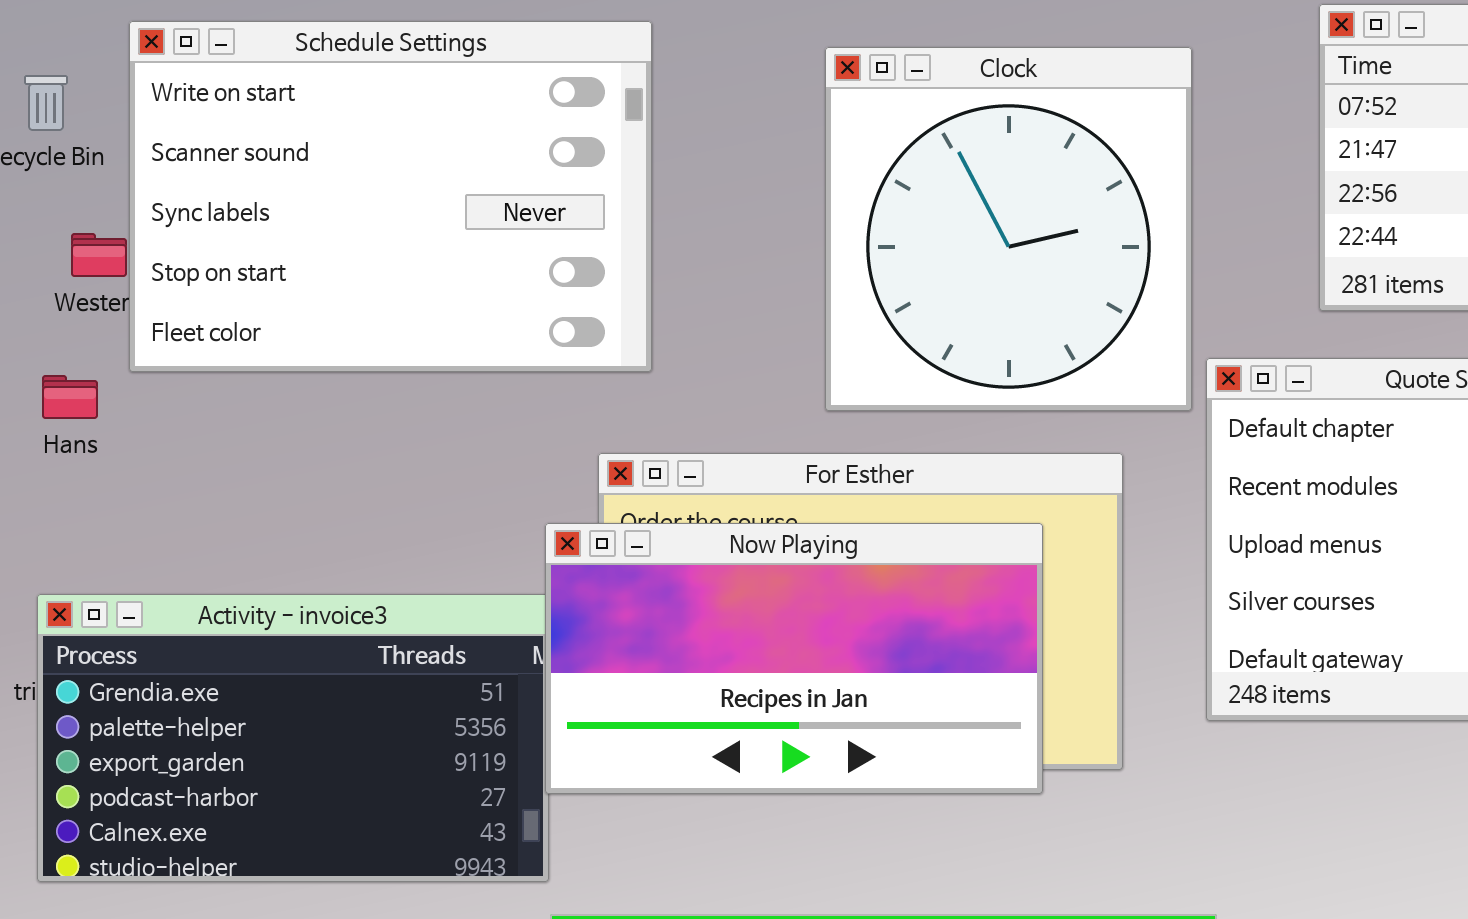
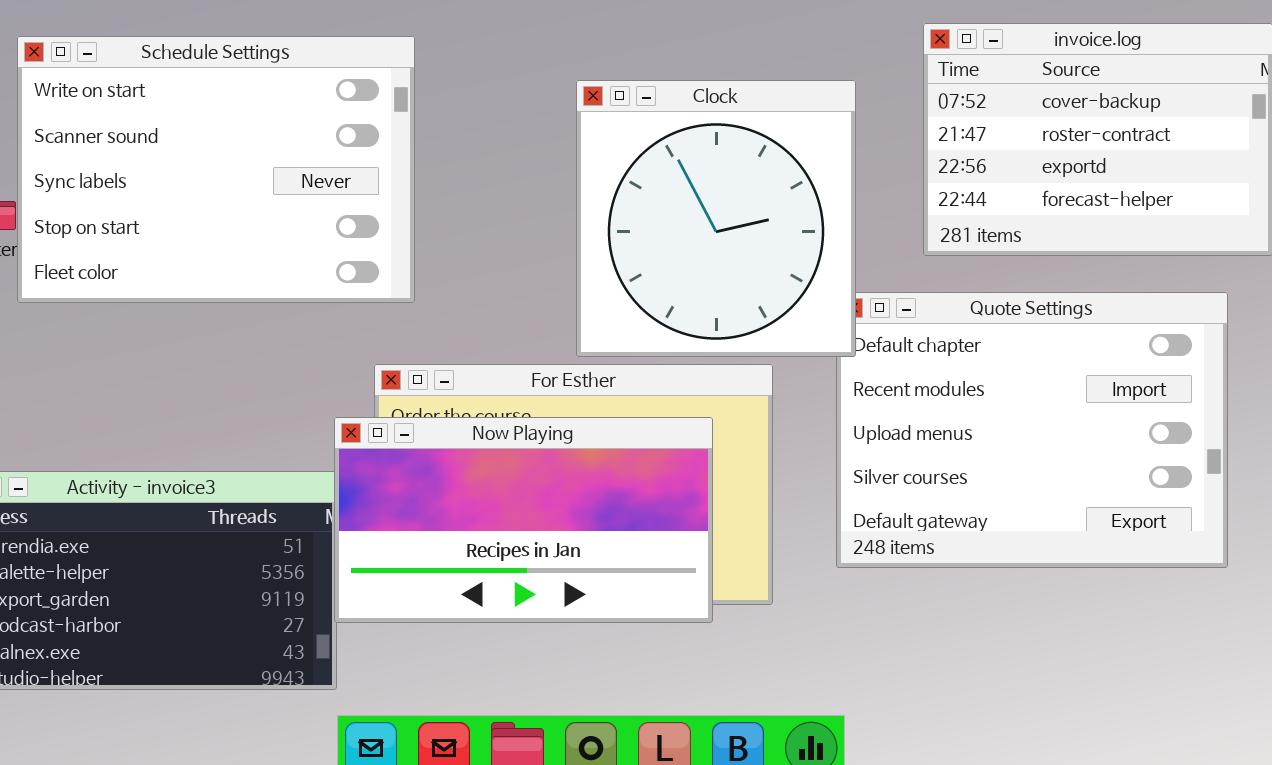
Clock: [825,47,1192,411] -> [576,80,856,357], moved

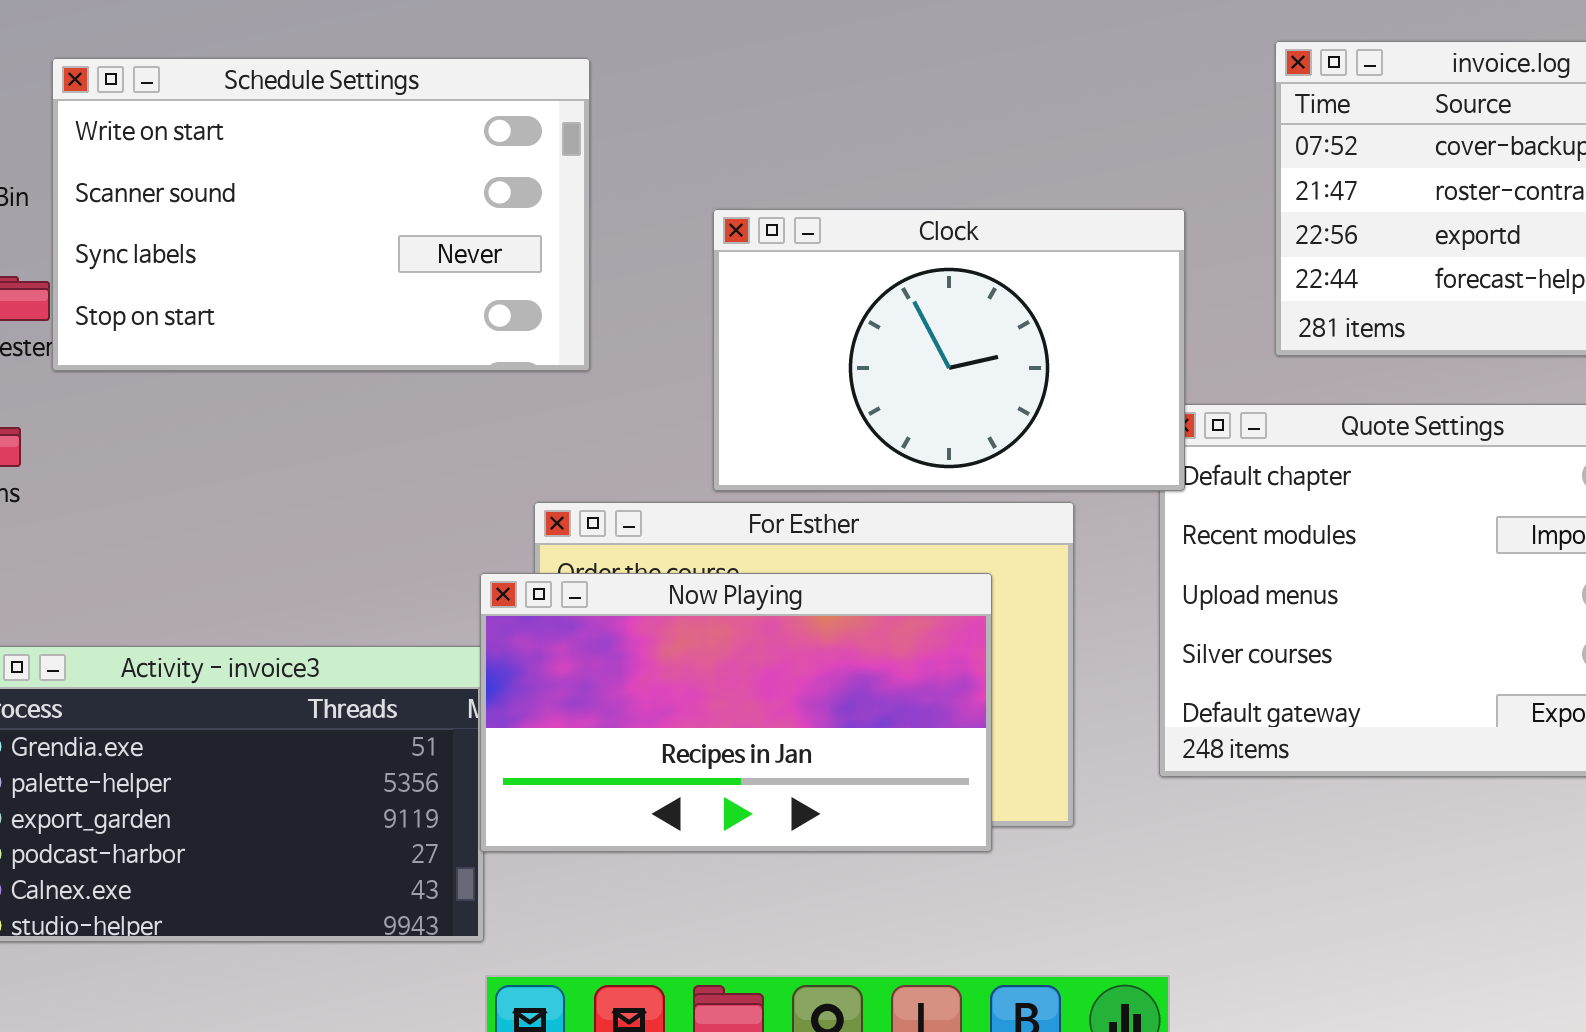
Schedule Settings: [17,36,415,303] -> [52,58,590,371], resized
Clock: [576,80,856,357] -> [713,209,1185,491], resized

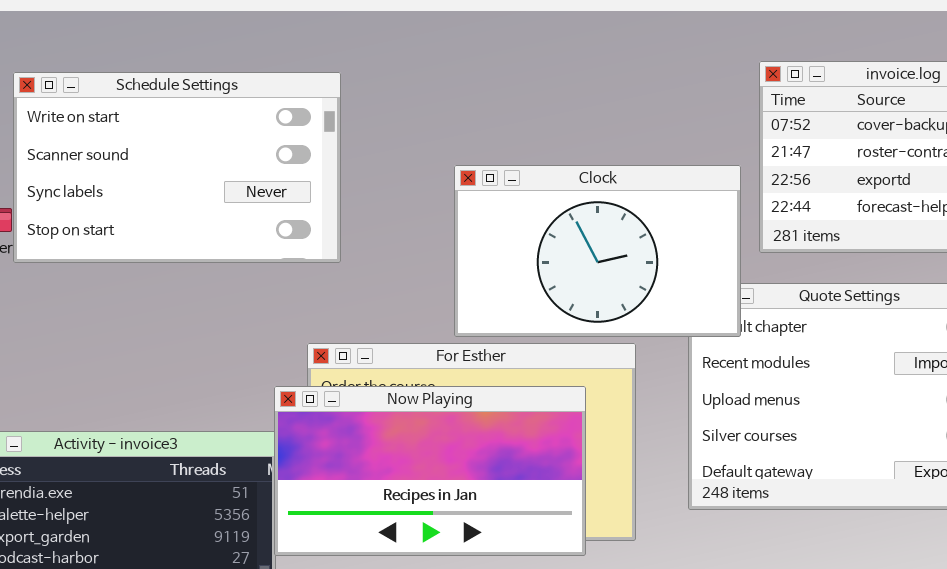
Clock: [713,209,1185,491] -> [454,165,741,337], moved

